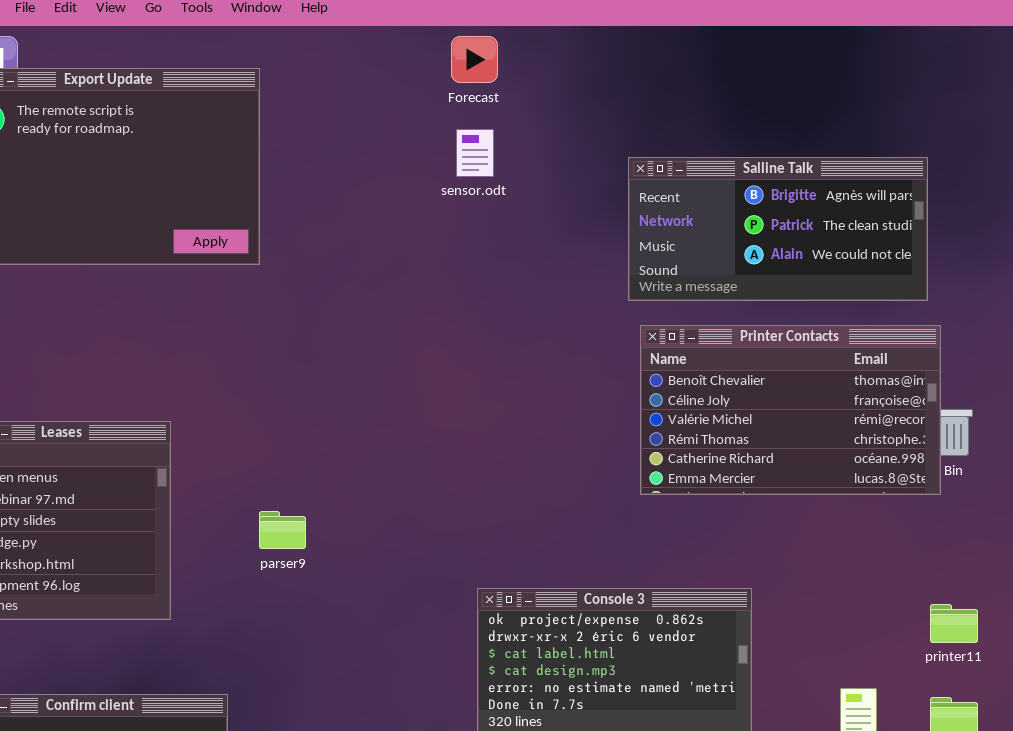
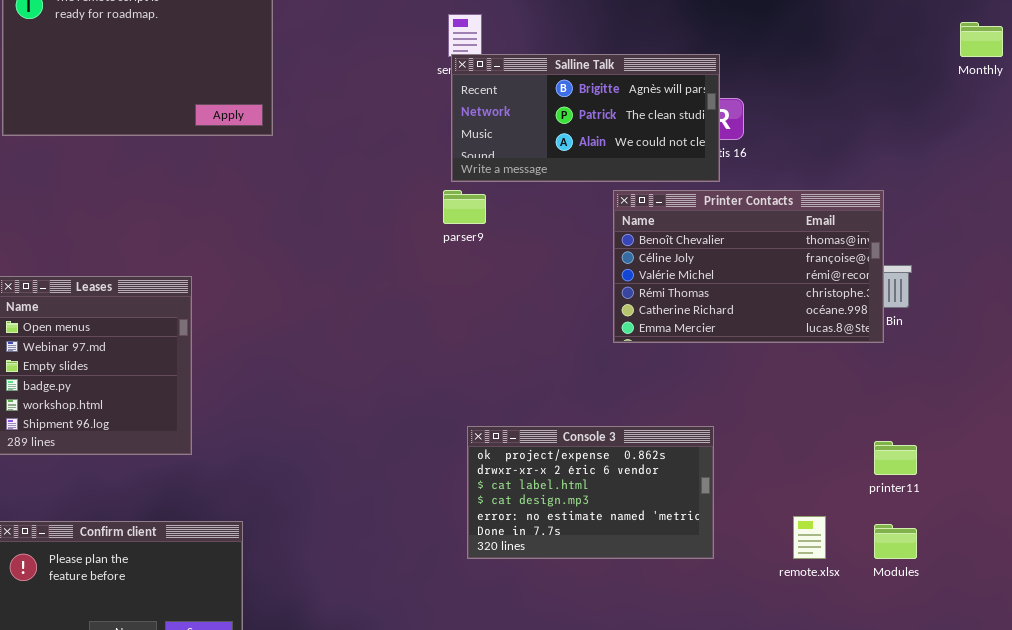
Salline Talk: [628,157,928,301] -> [451,54,720,182], moved
parser9: [259,511,306,549] -> [443,190,486,224], moved

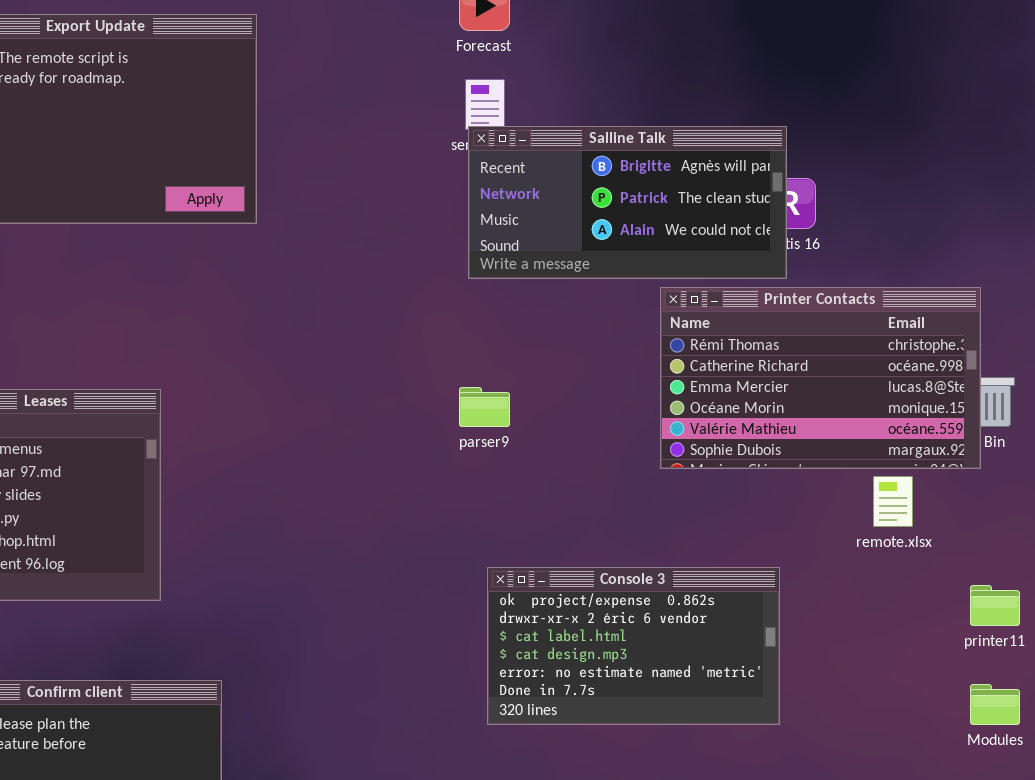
parser9: [443,190,486,224] -> [459,387,510,427], moved
Printer Contacts: [613,190,884,343] -> [660,287,981,469], scrolled down 3 rows
remote.xlsx: [793,516,826,559] -> [873,476,913,527], moved

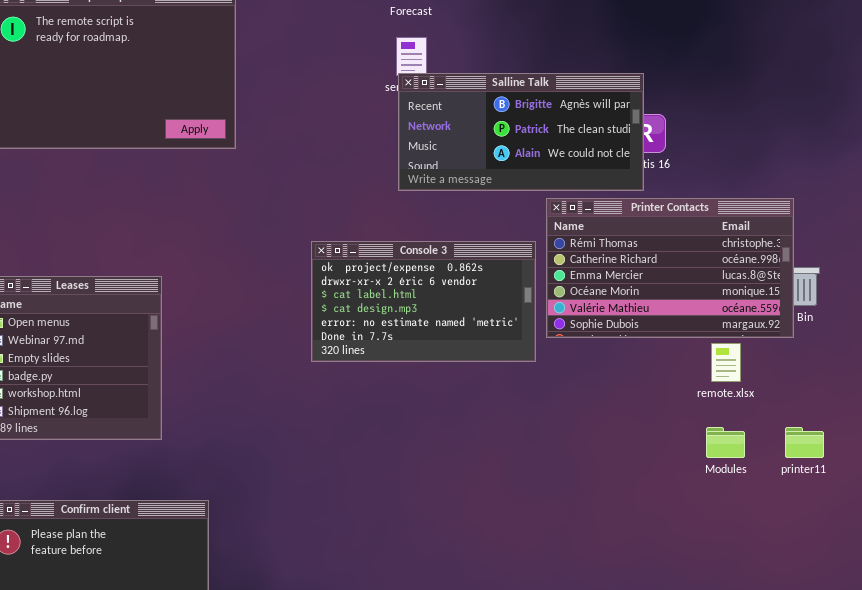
Console 3: [487,567,780,725] -> [311,241,536,362], moved
Modules: [970,684,1020,725] -> [706,427,745,458], moved

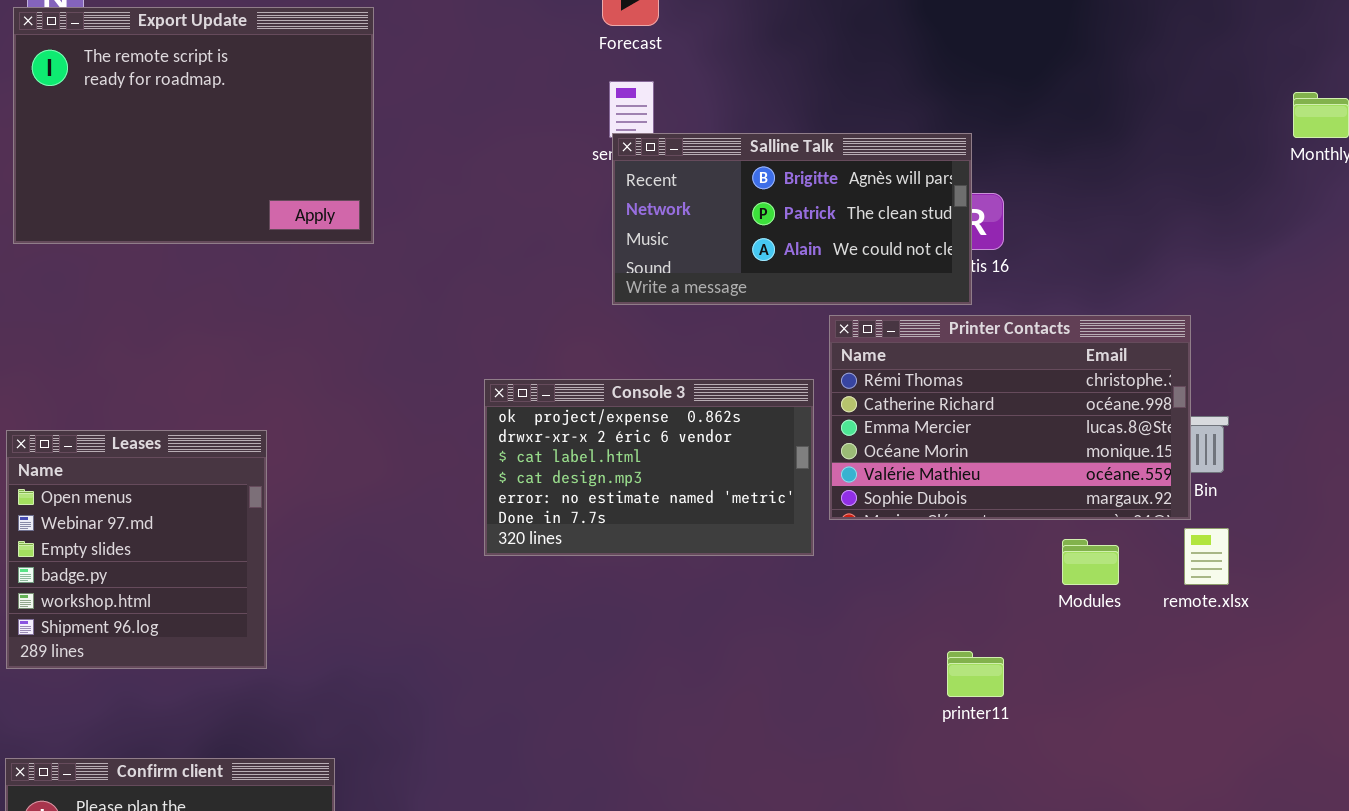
remote.xlsx: [711,343,741,382] -> [1184,528,1229,585], moved
Modules: [706,427,745,458] -> [1062,539,1119,585], moved
printer11: [785,427,824,458] -> [947,651,1004,697], moved

